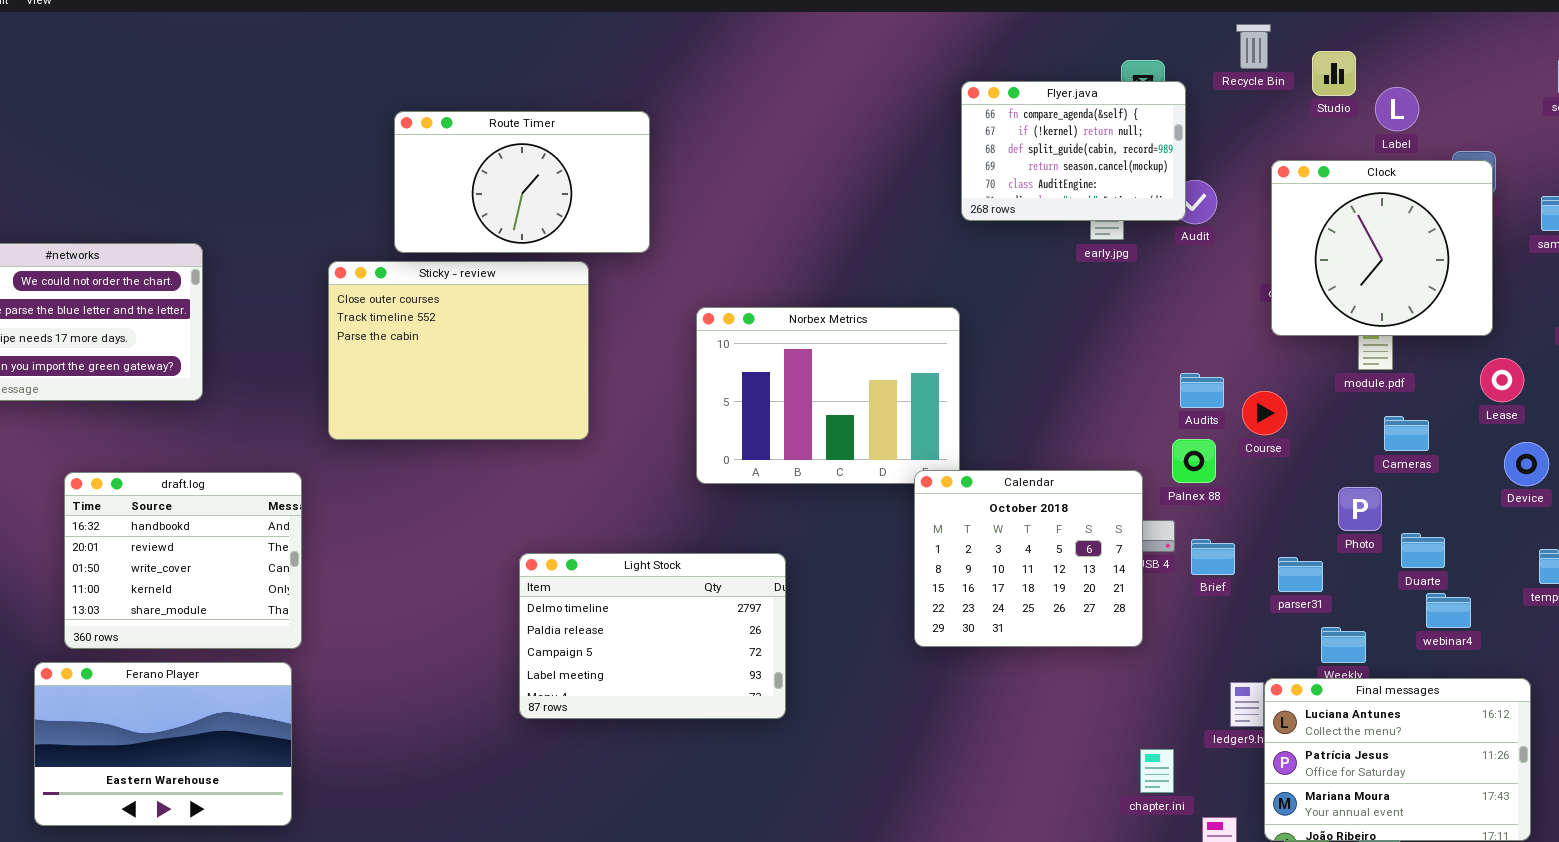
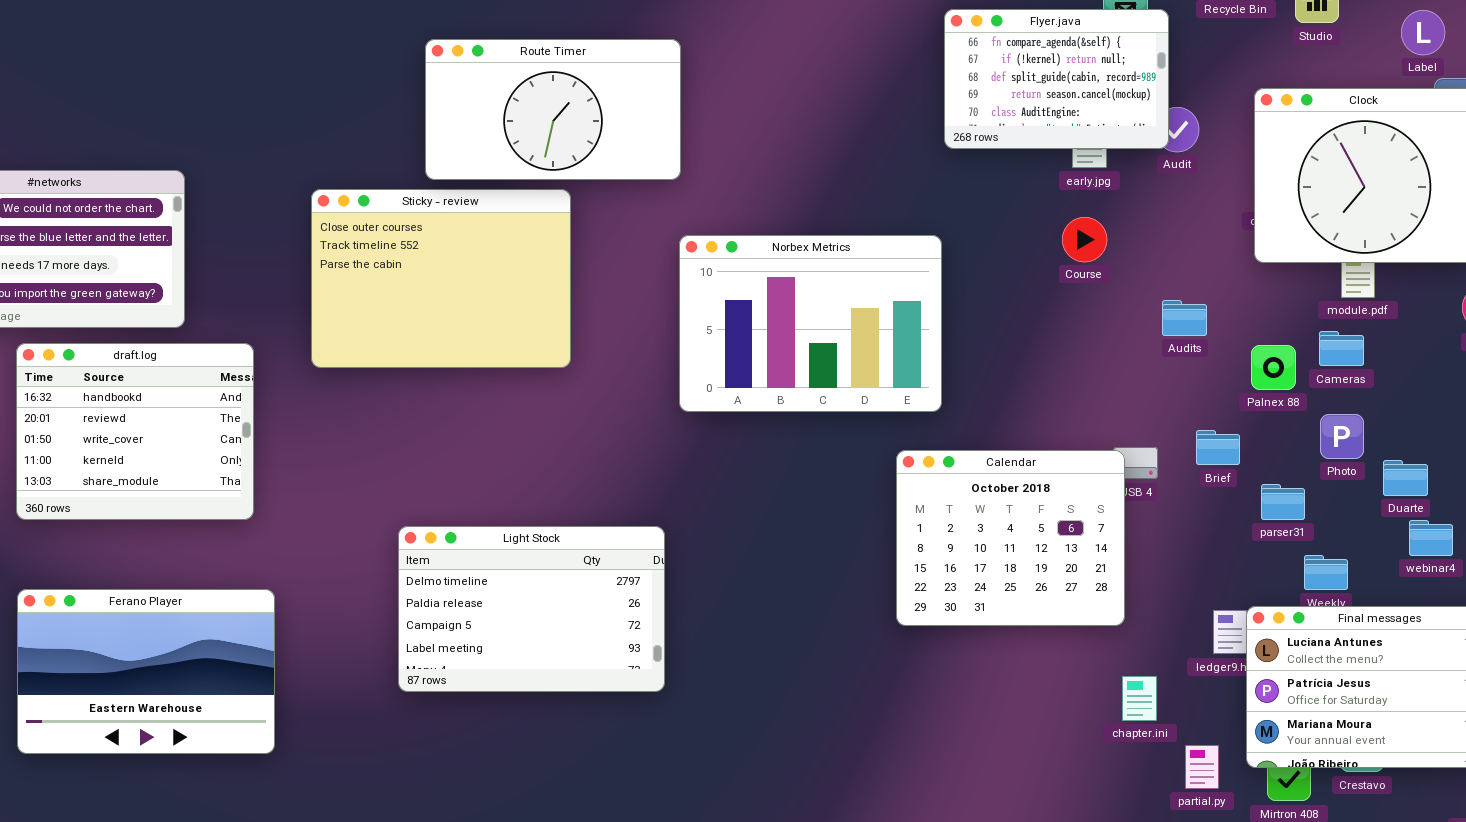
Label: [1375,87,1419,131] -> [1401,10,1445,55], moved
Route Timer: [394,111,650,253] -> [425,39,681,180], moved
Course: [1242,391,1287,435] -> [1062,217,1107,262], moved
Cameras: [1384,416,1429,451] -> [1319,331,1364,366], moved
Palnex 88: [1172,439,1216,483] -> [1251,345,1296,390], moved
Calendar: [914,470,1143,647] -> [896,450,1125,626], moved
draft.log: [64,472,302,649] -> [16,343,254,520], moved
Brief: [1191,539,1235,575] -> [1196,430,1240,465], moved
Light Stock: [519,553,786,719] -> [398,526,665,692], moved

